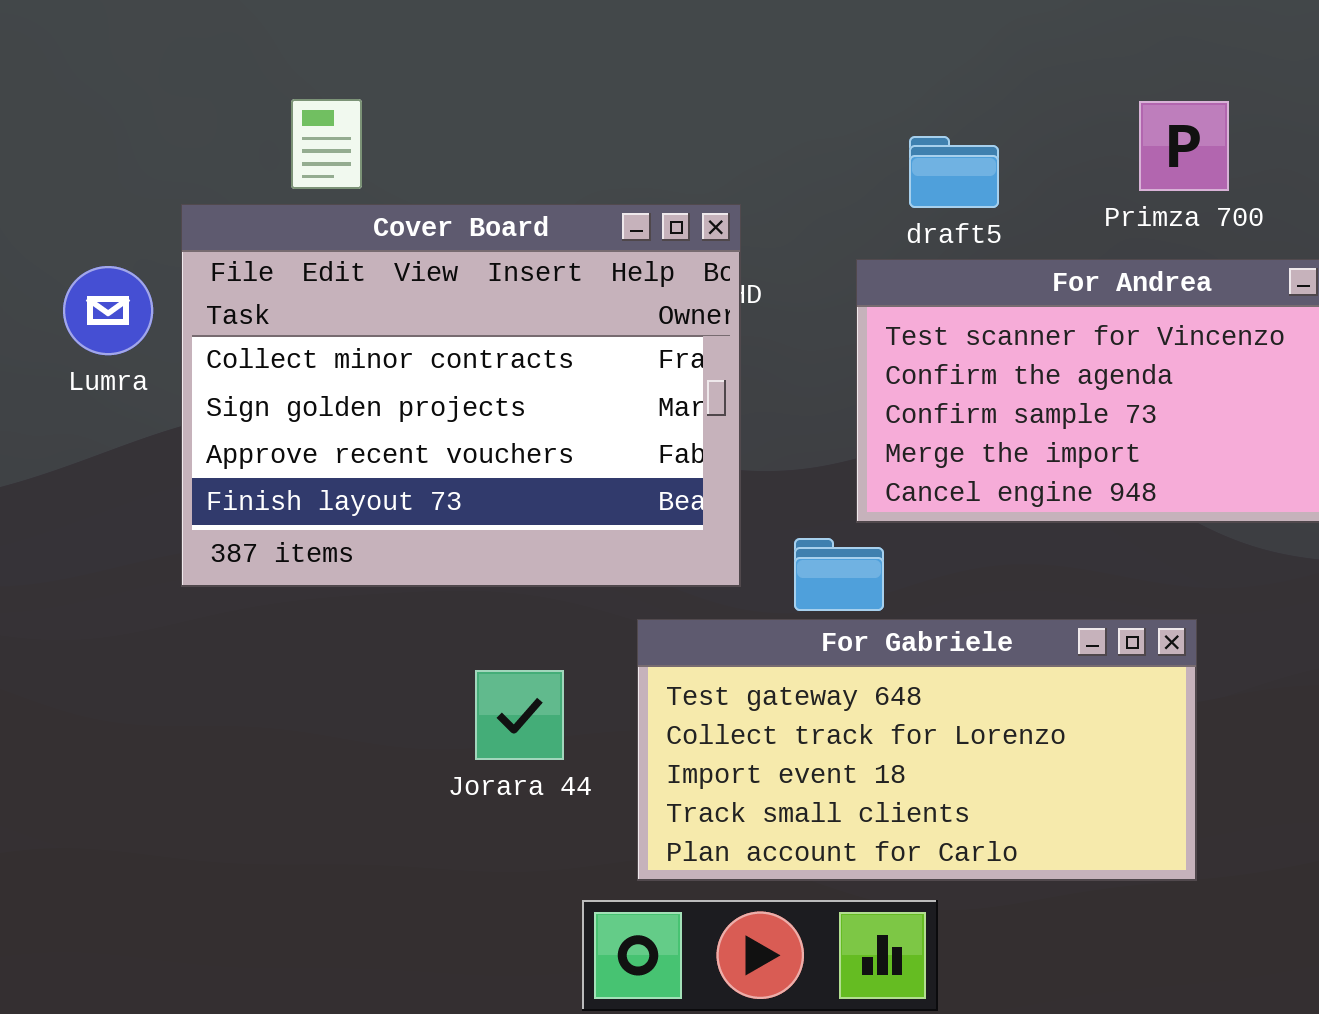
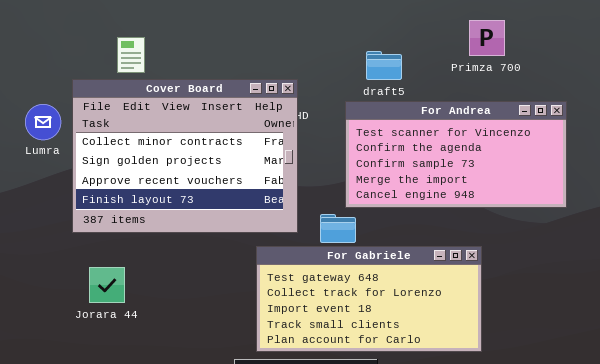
Primza 700: [1139,101,1229,191] -> [469,20,505,56], moved
Jorara 44: [475,670,564,760] -> [89,267,125,303], moved

